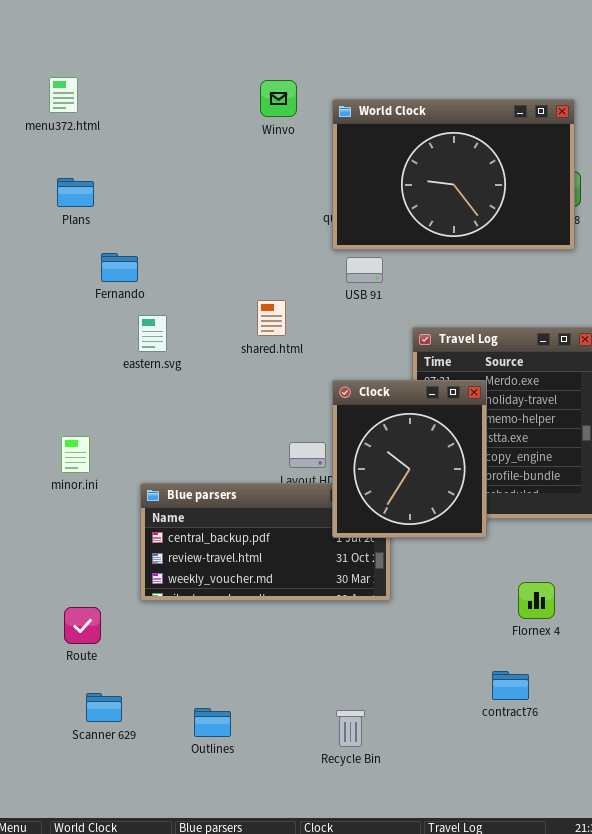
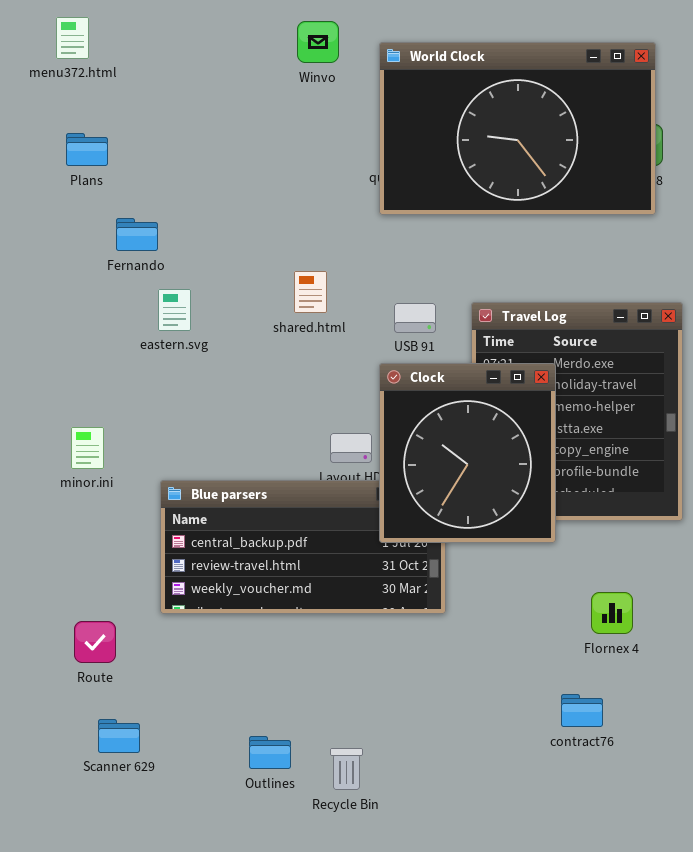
USB 91: [346,257,383,283] -> [394,303,436,333], moved
Outlines: [194,708,231,737] -> [249,736,291,769], moved
Recycle Bin: [336,710,365,747] -> [330,748,363,790], moved

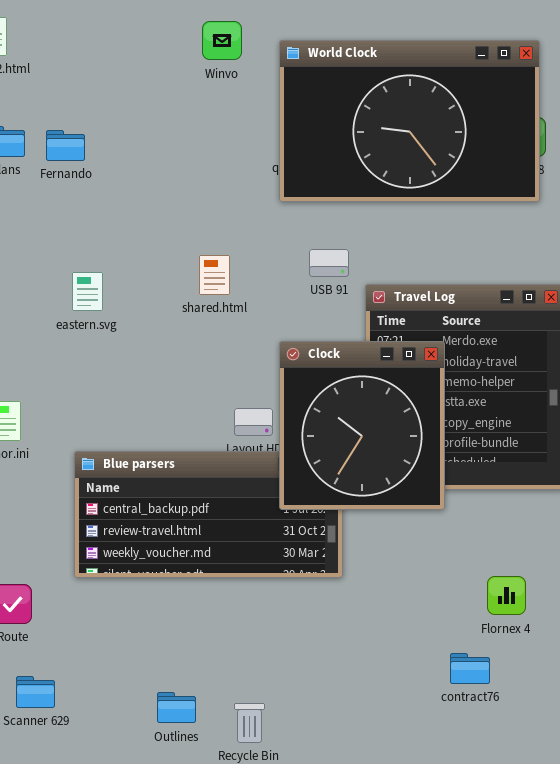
Fernando: [116,218,158,251] -> [46,130,85,161], moved
USB 91: [394,303,436,333] -> [309,249,349,277], moved
Flornex 4: [591,592,633,634] -> [487,576,526,615], moved

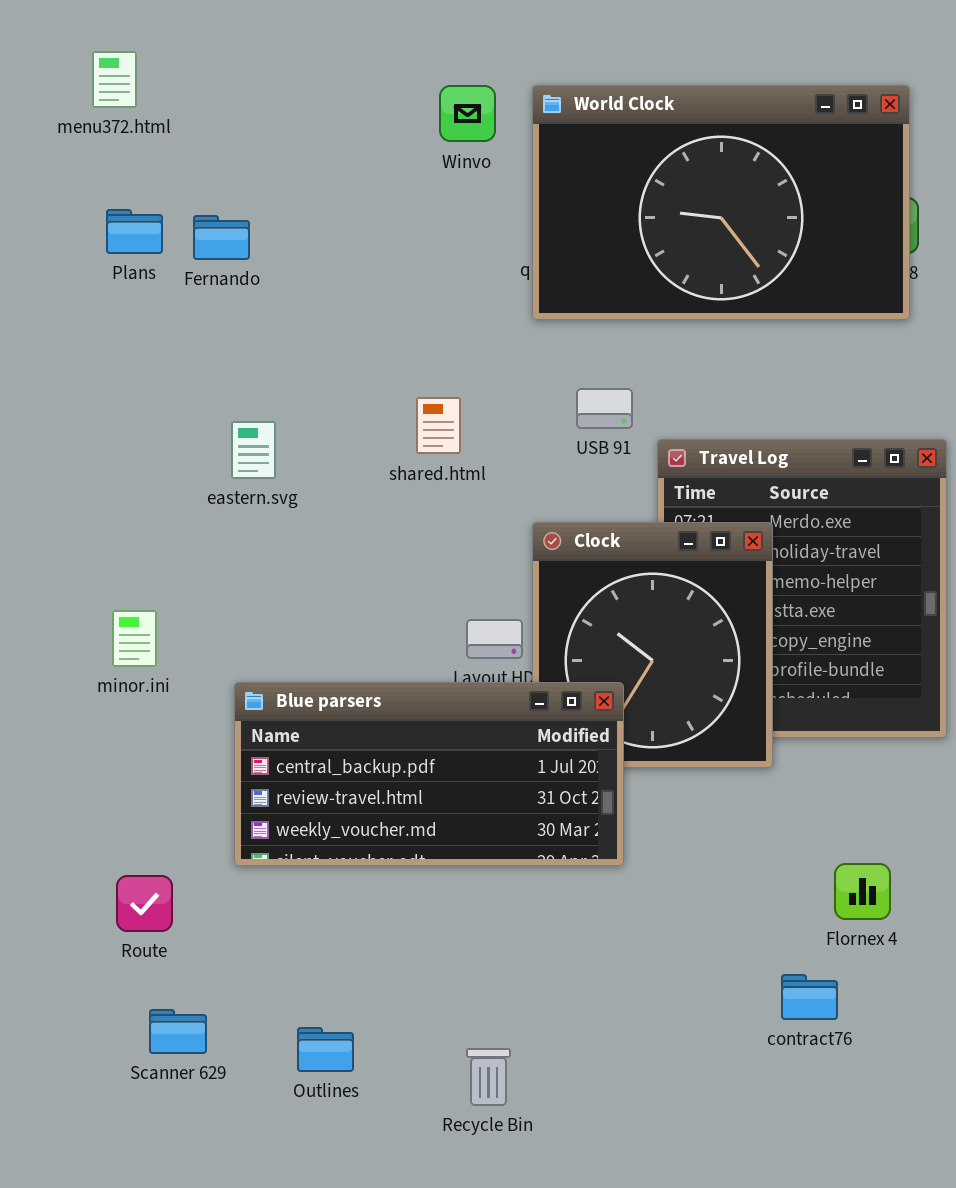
Winvo: [202,21,242,60] -> [439,85,496,142], moved
Blue parsers: [74,451,343,578] -> [234,682,624,866], raised
Outlines: [157,692,196,723] -> [297,1027,354,1072], moved

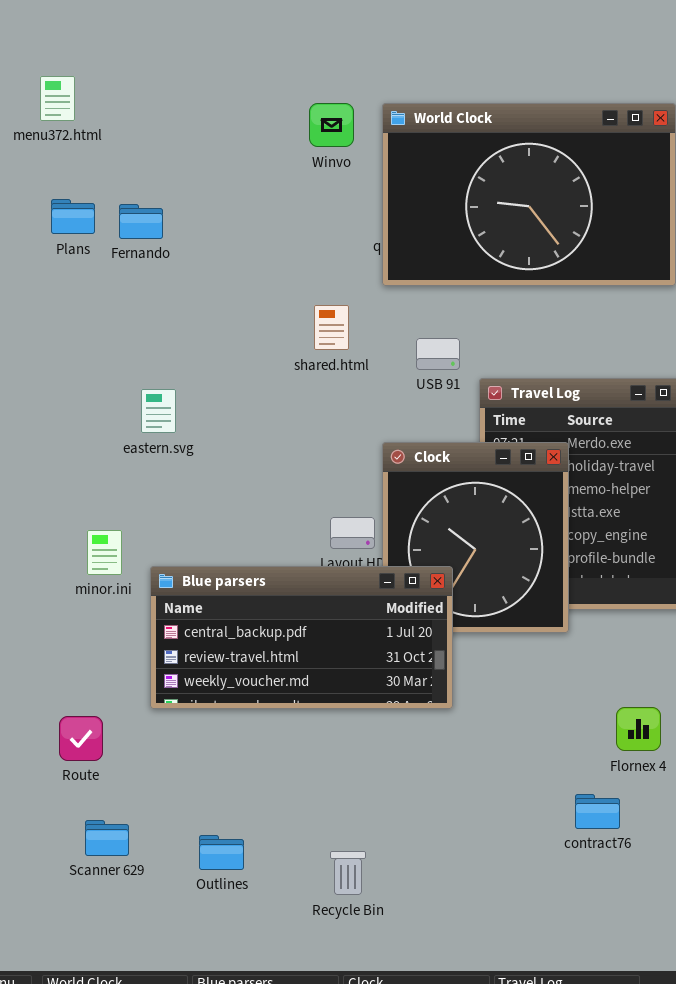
shared.html: [416,397,461,454] -> [314,305,349,350], moved
eastern.svg: [231,421,276,479] -> [141,389,176,433], moved
minor.ini: [112,610,157,667] -> [87,530,122,575], moved

